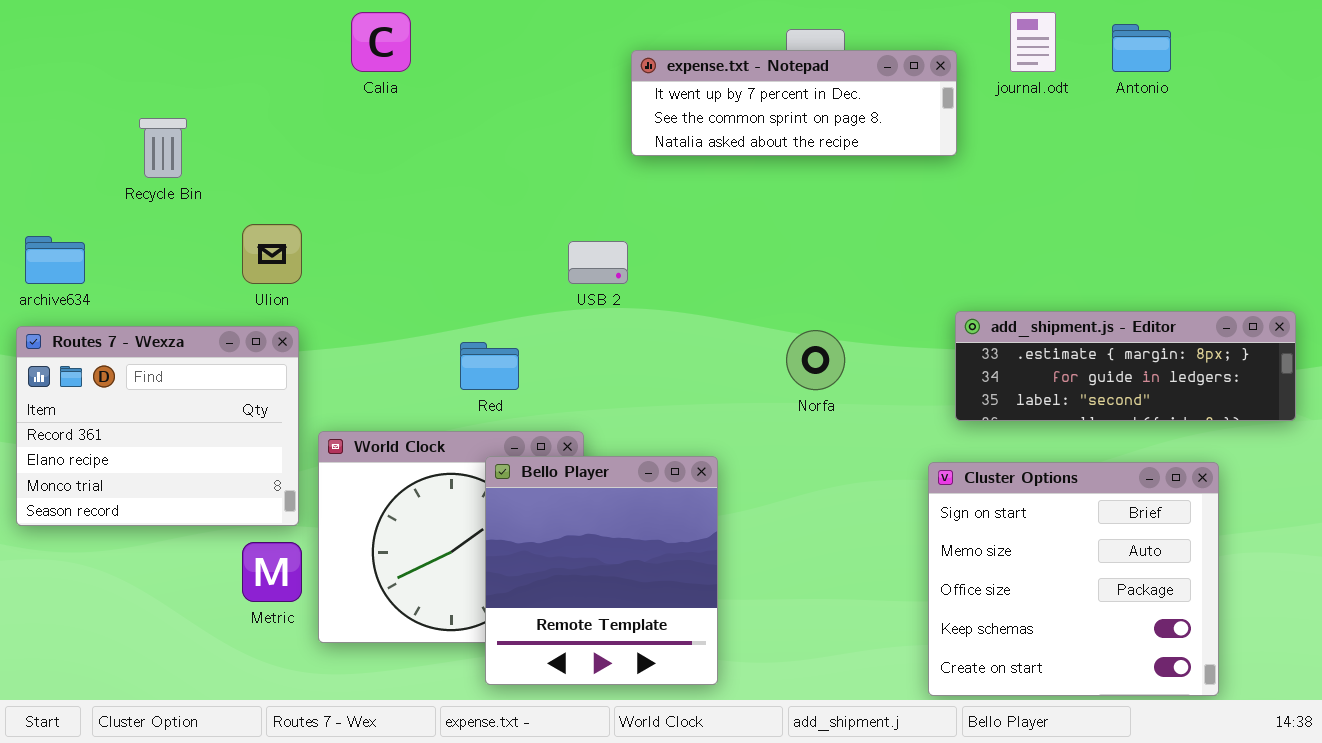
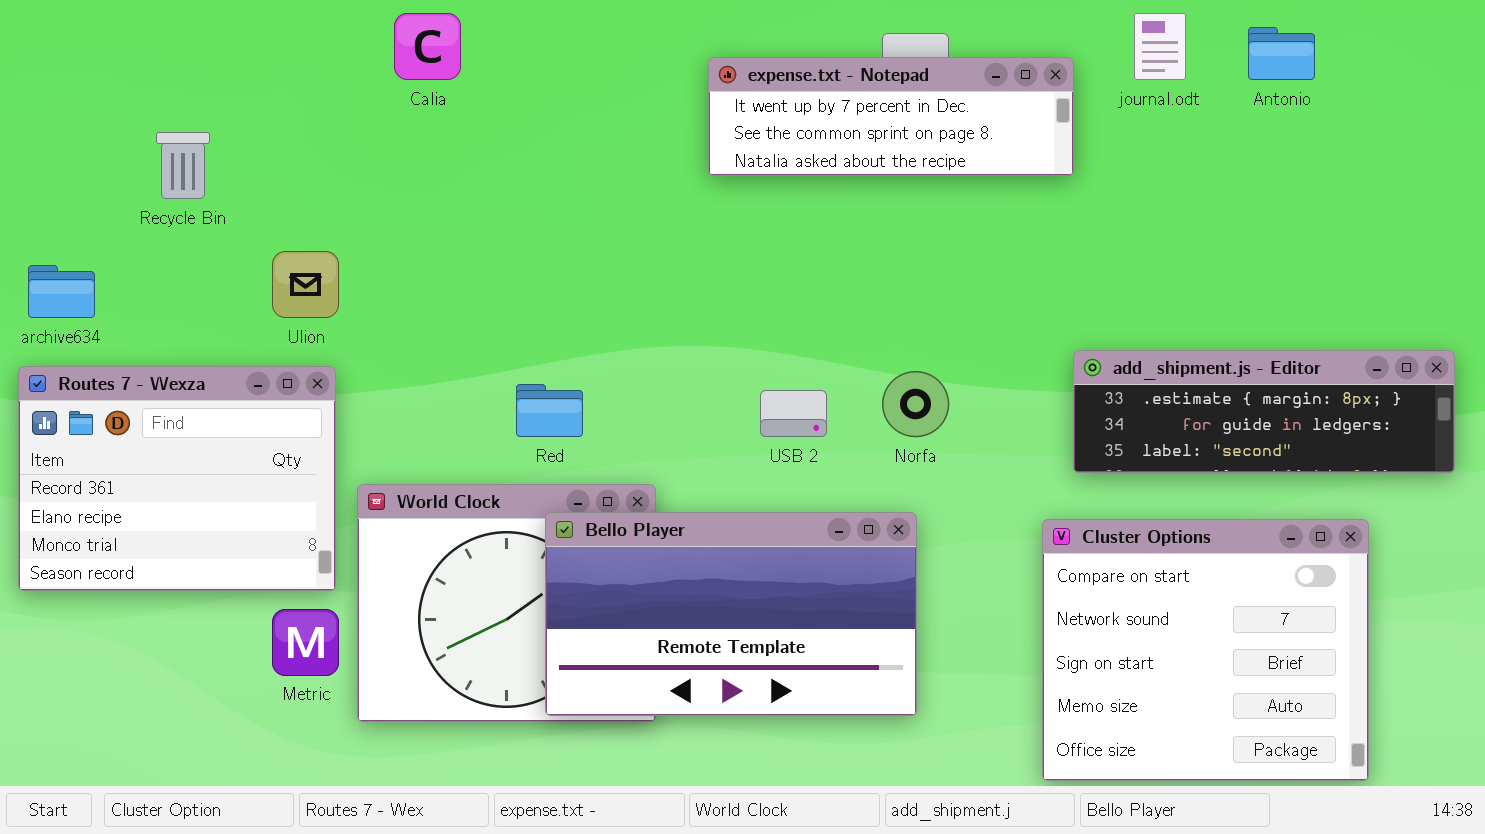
USB 2: [568,241,628,284] -> [760,390,827,437], moved
Bello Player: [485,456,718,685] -> [545,512,917,716], resized
Cluster Options: [928,462,1219,696] -> [1042,519,1369,781], scrolled up 2 rows

